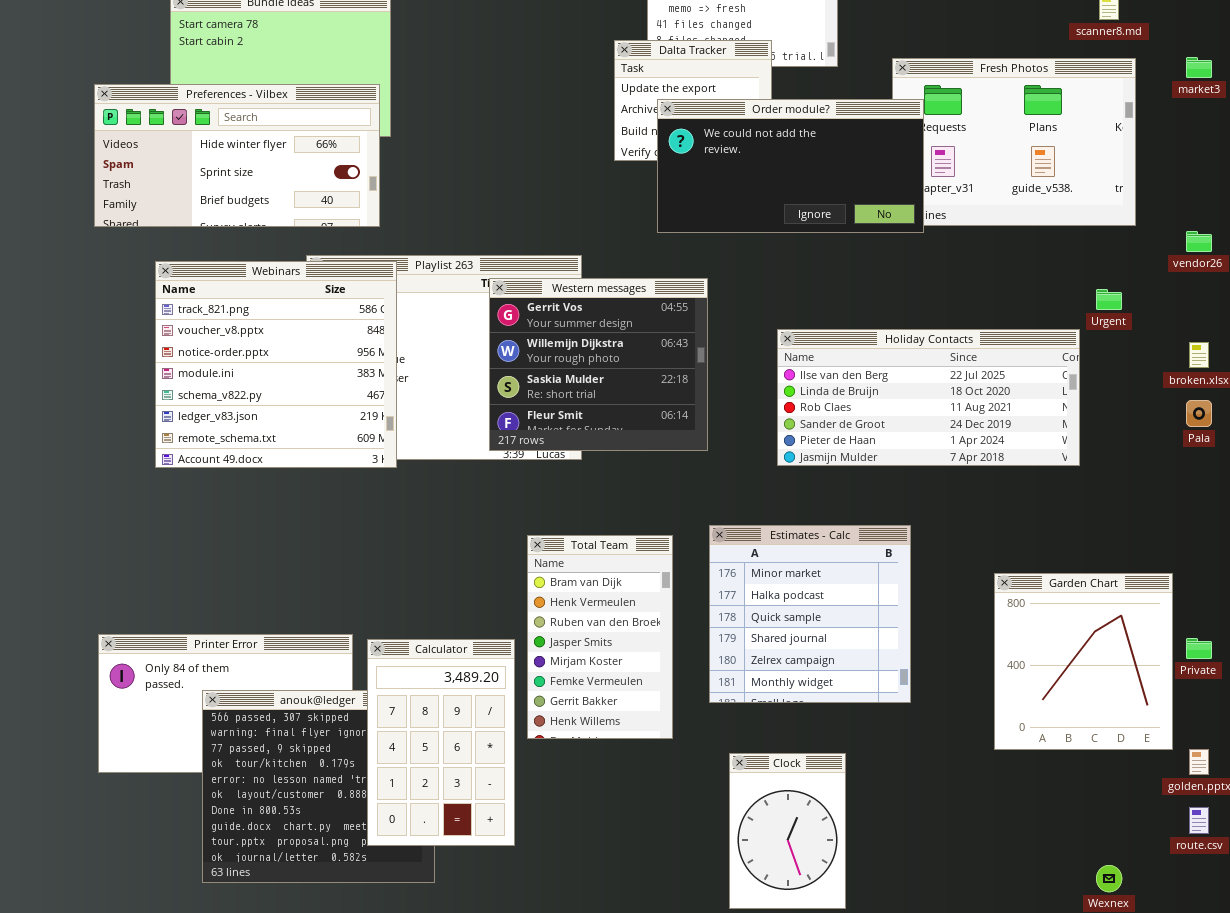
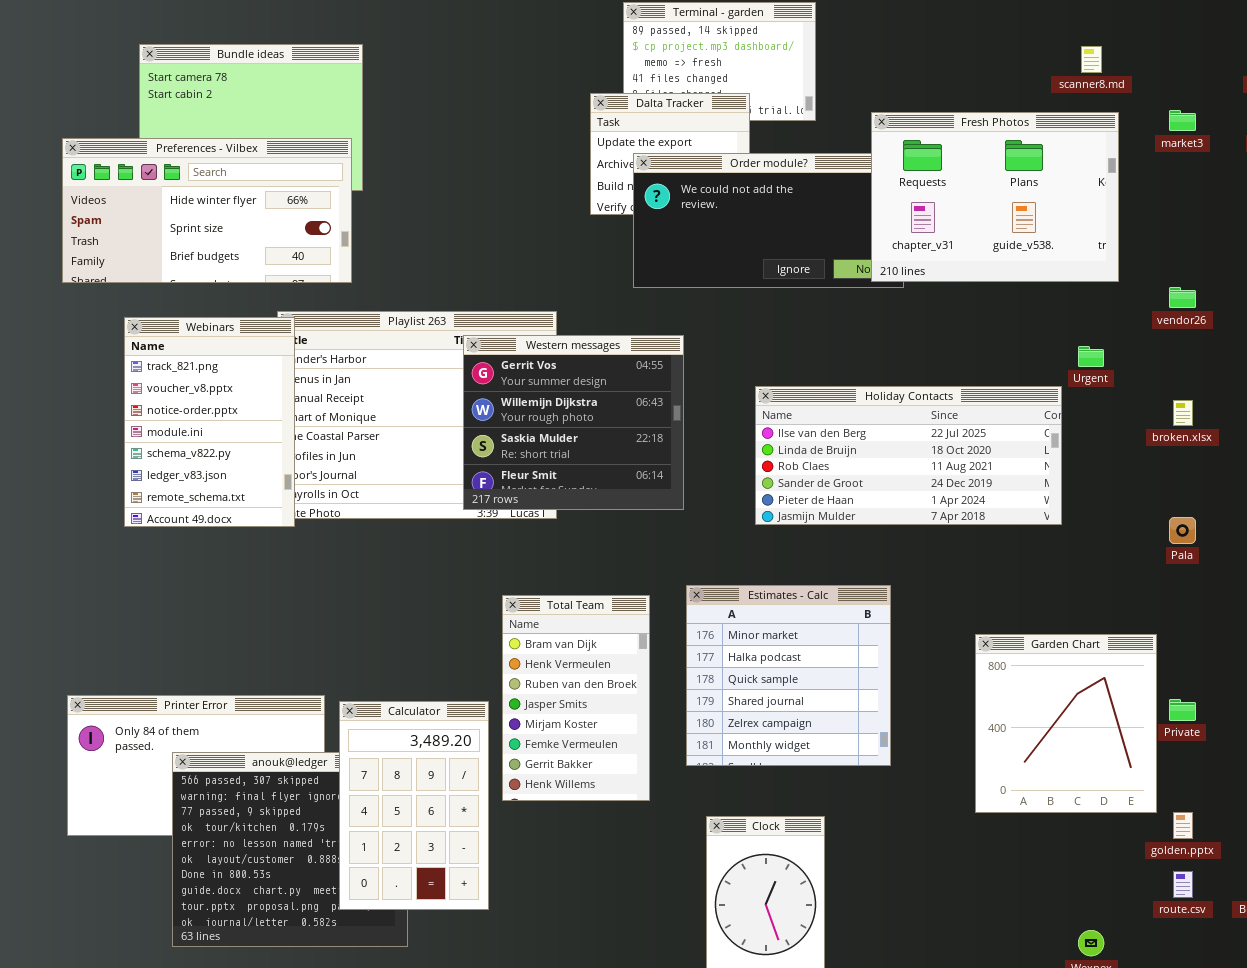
Fresh Photos: [892,58,1136,226] -> [871,112,1119,282], raised
Webinars: [155,261,397,468] -> [124,317,295,527], resized
Pala: [1186,400,1212,427] -> [1169,517,1196,544], moved

